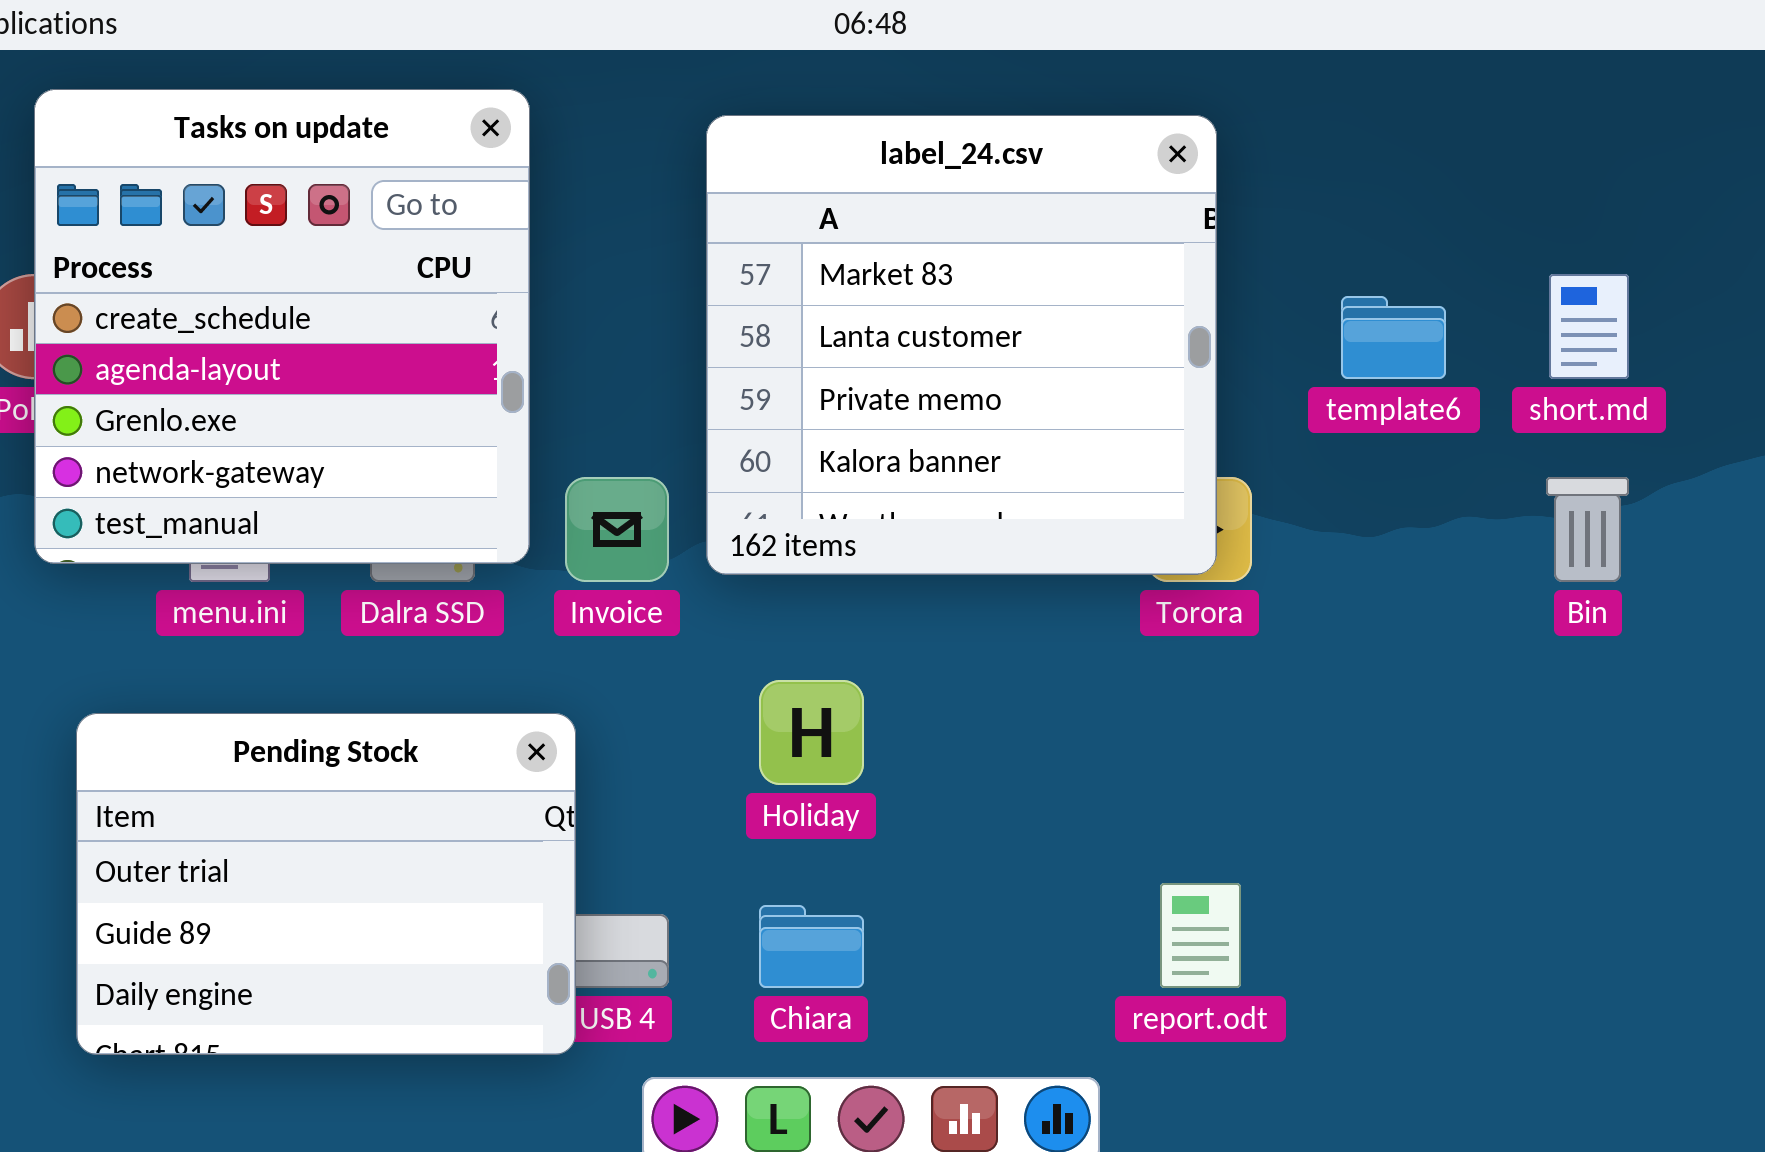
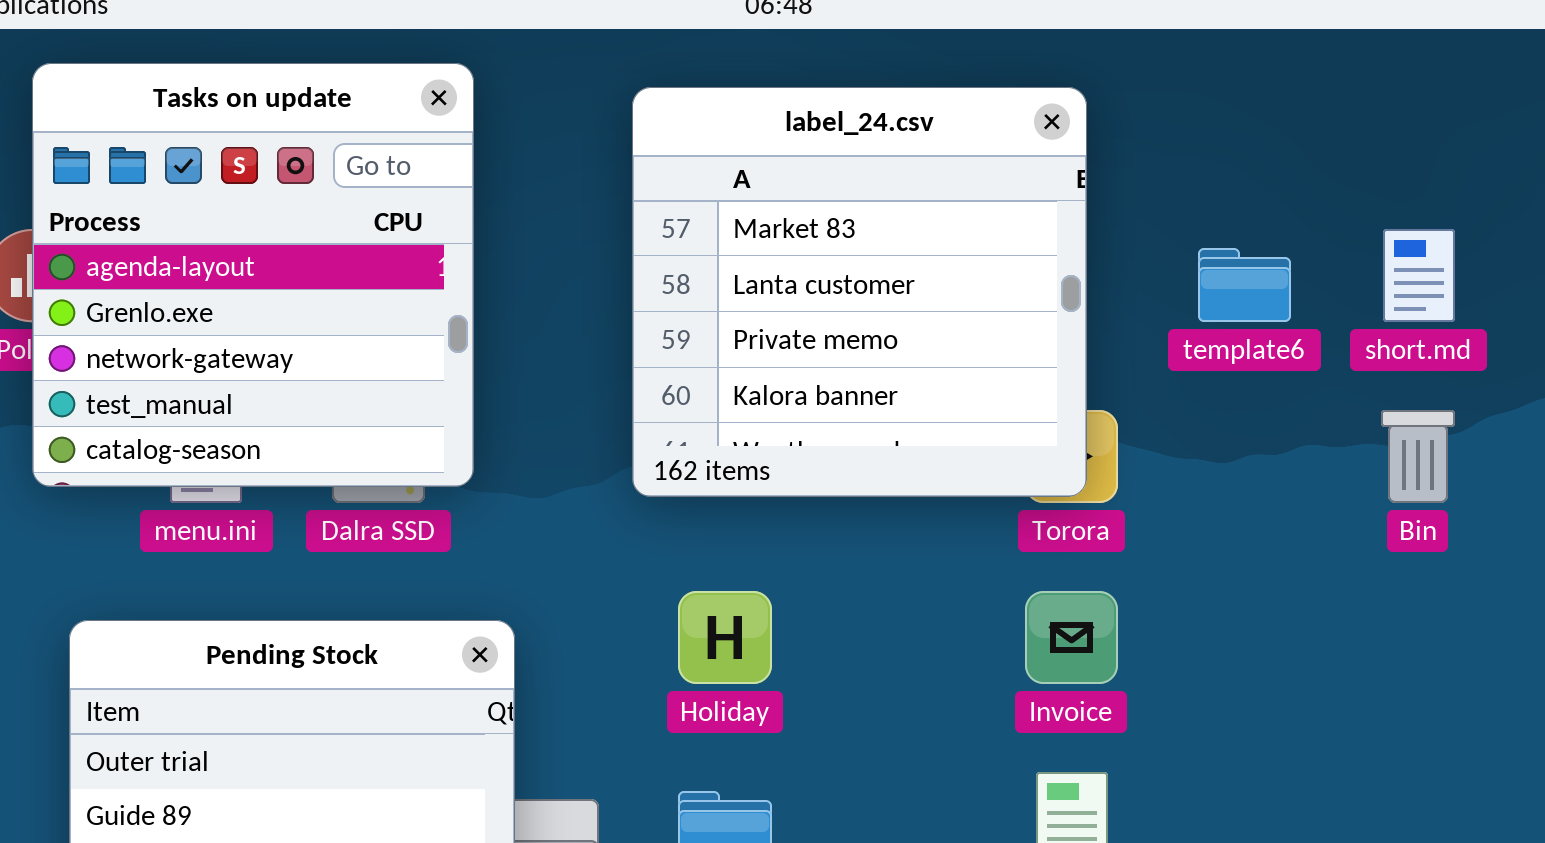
Tasks on update: [34,89,530,564] -> [32,63,474,487], scrolled down 1 row
Invoice: [565,477,669,582] -> [1025,591,1118,684], moved

